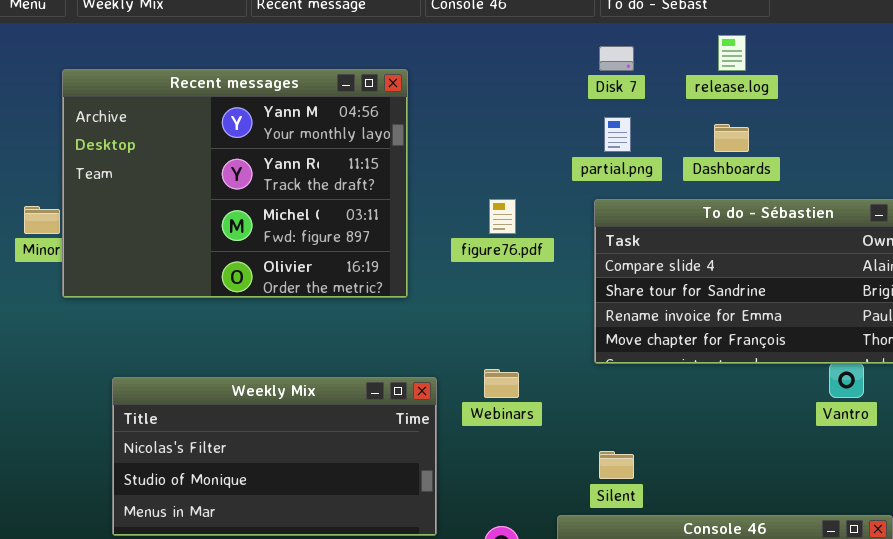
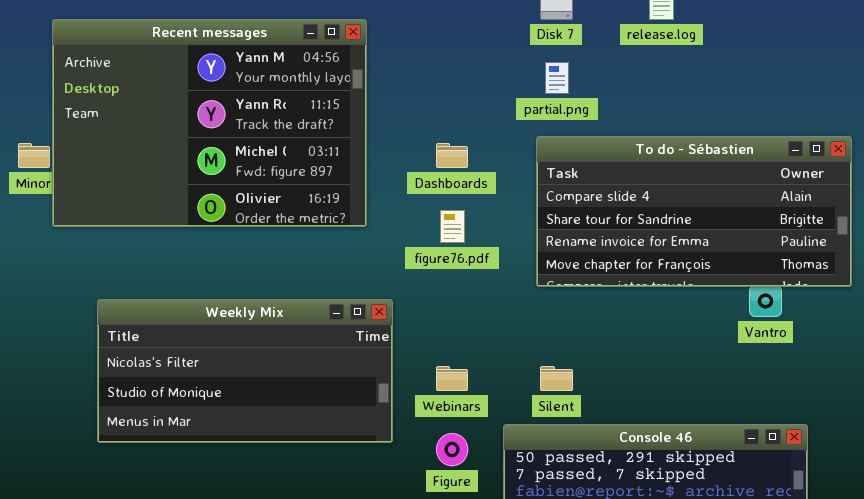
Dashboards: [714,124,749,152] -> [436,143,468,168], moved
figure76.pdf: [489,199,516,234] -> [440,210,465,243], moved
Webinars: [484,369,519,398] -> [436,366,468,391], moved

